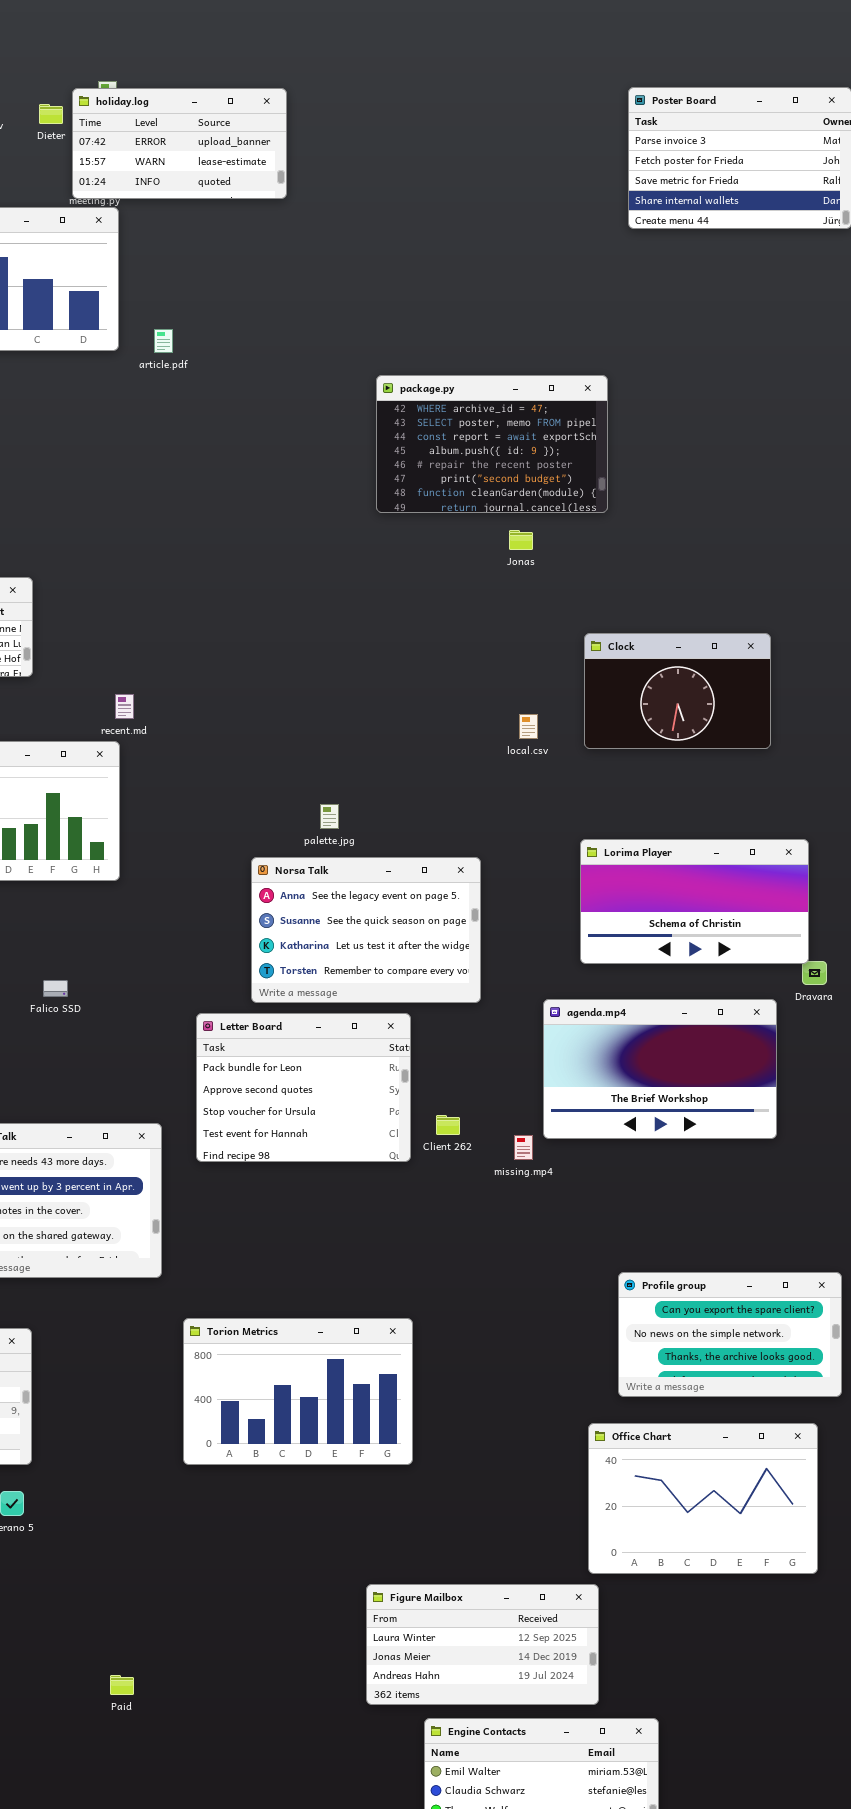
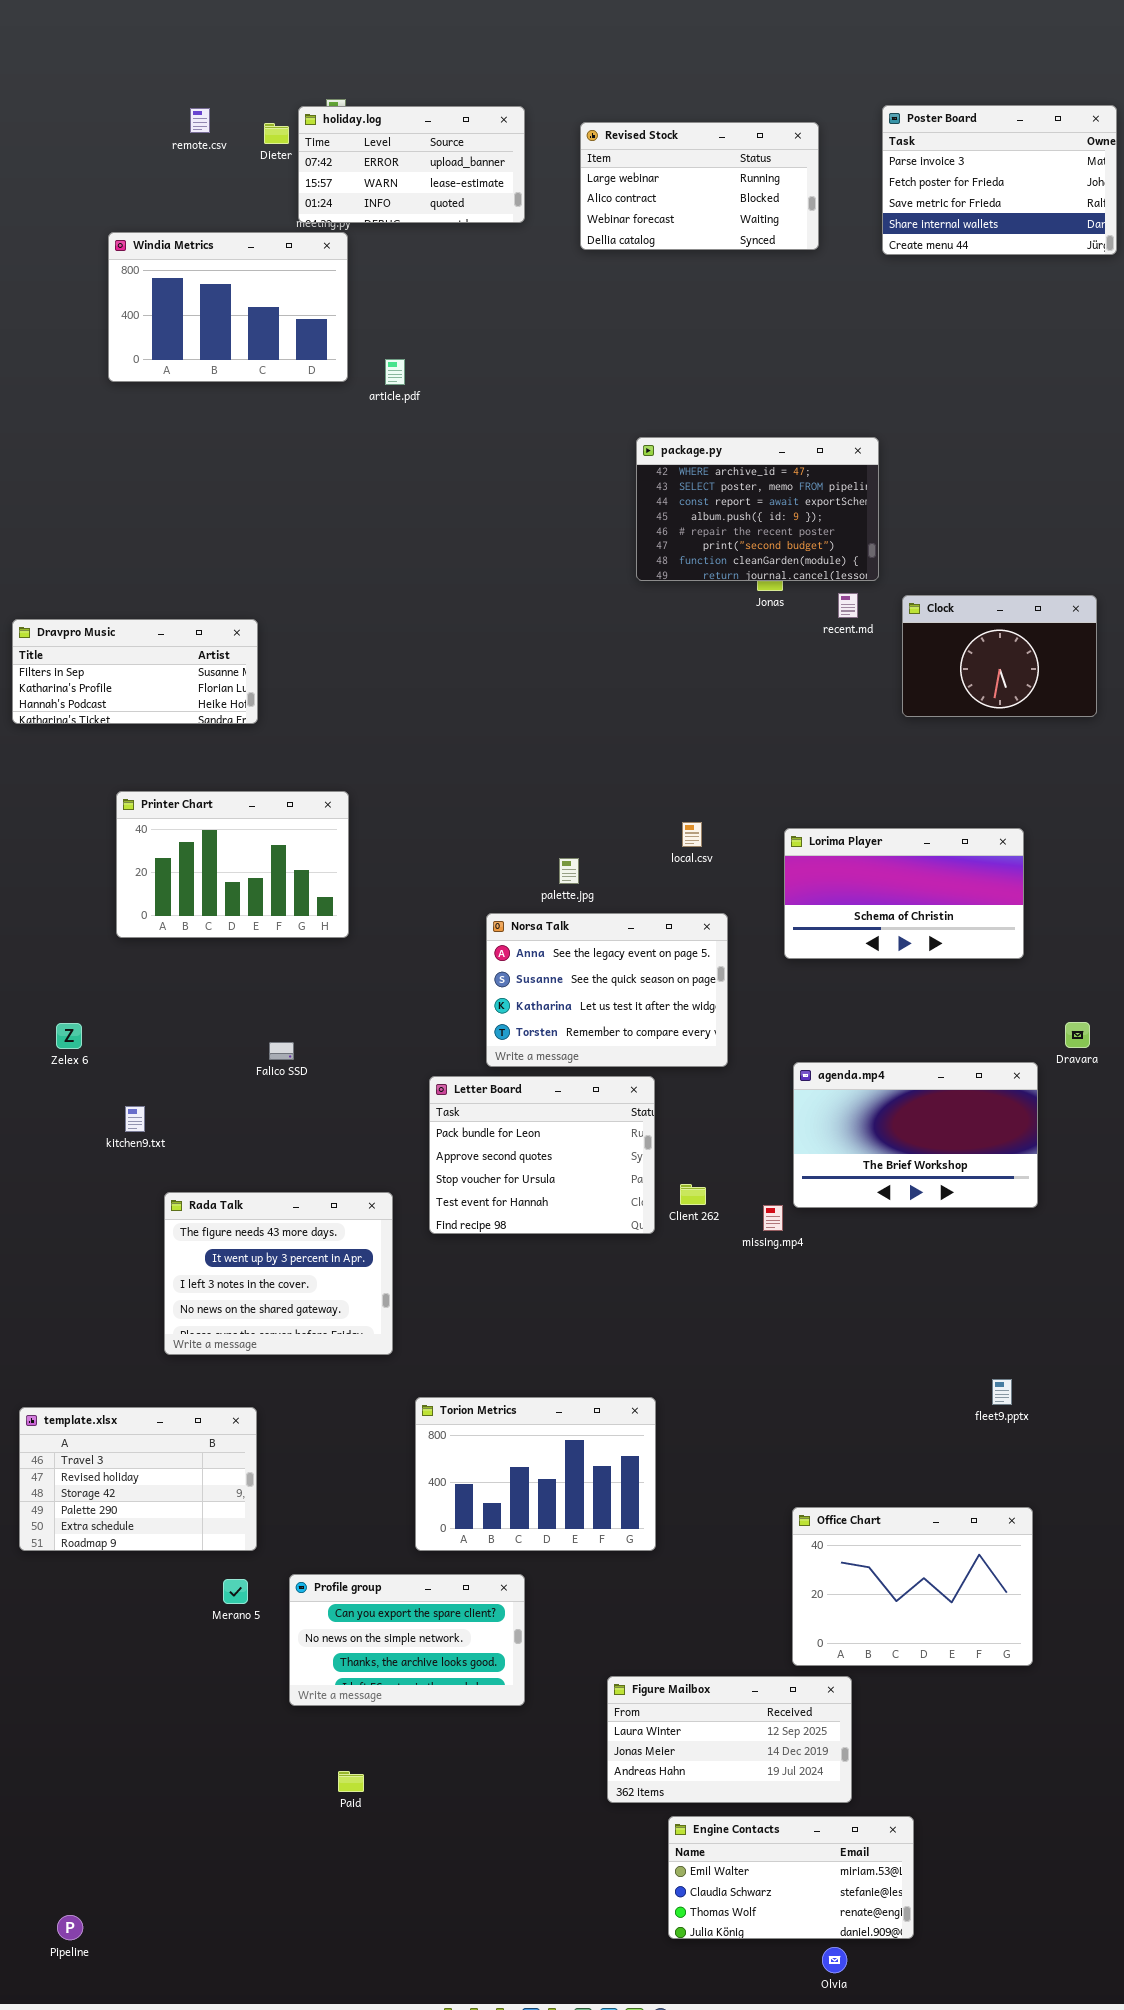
Revised Stock: none -> [580,122,819,250], opened
package.py: [376,375,608,513] -> [636,437,879,581], moved
Clock: [584,633,771,749] -> [902,595,1097,717], moved
recent.md: [115,694,134,719] -> [838,593,858,618], moved
local.csv: [519,714,538,739] -> [682,822,702,847], moved
Lorima Player: [580,839,809,964] -> [784,828,1024,959], moved
Profile group: [618,1272,842,1397] -> [289,1574,525,1706], moved
Office Chart: [588,1423,818,1574] -> [792,1507,1033,1666], moved

